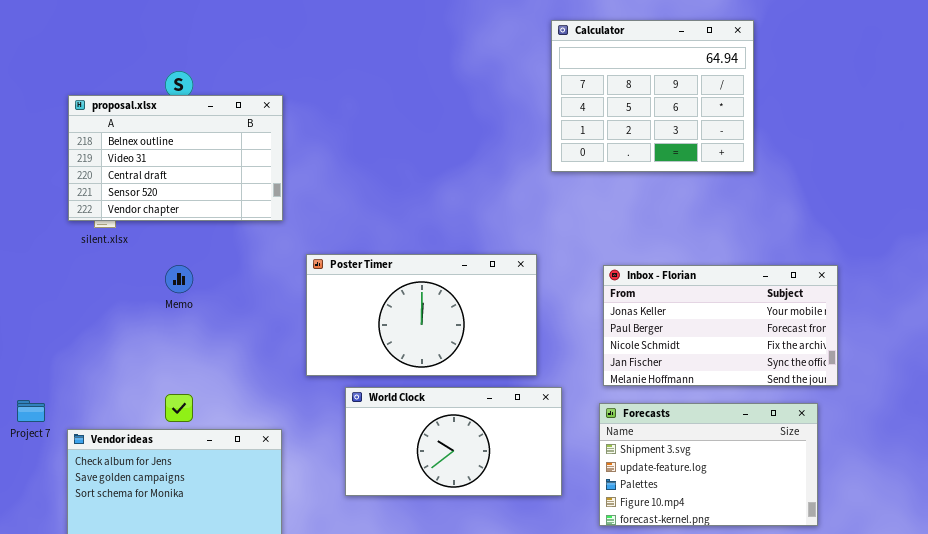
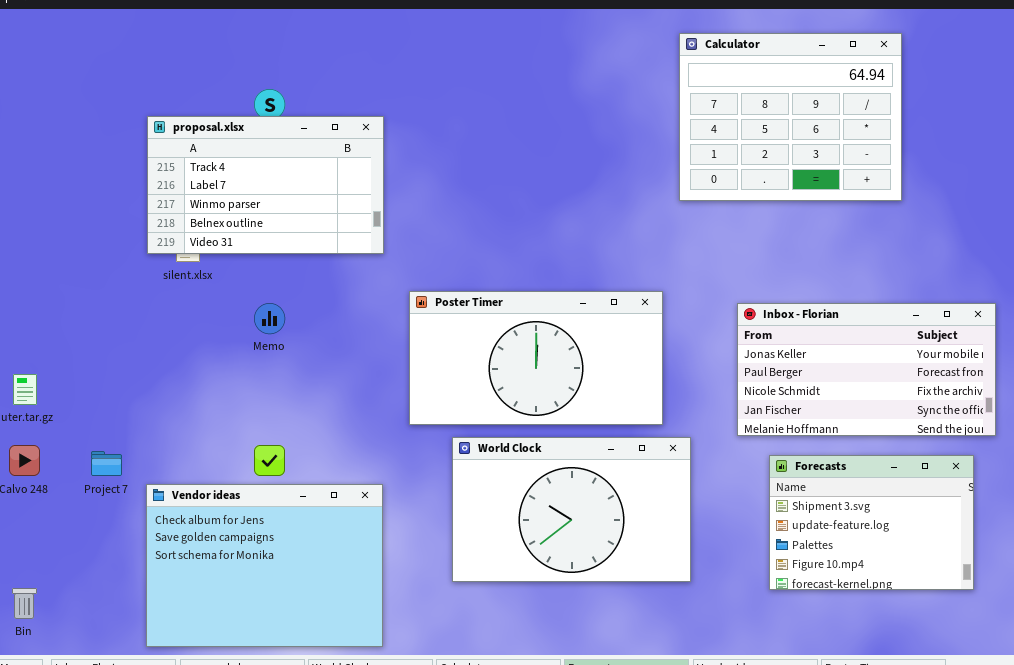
proposal.xlsx: [68,95,283,221] -> [147,116,384,254], scrolled up 3 rows
World Clock: [345,387,562,496] -> [452,437,691,582], resized
Forecasts: [599,403,818,526] -> [769,455,974,590], resized

